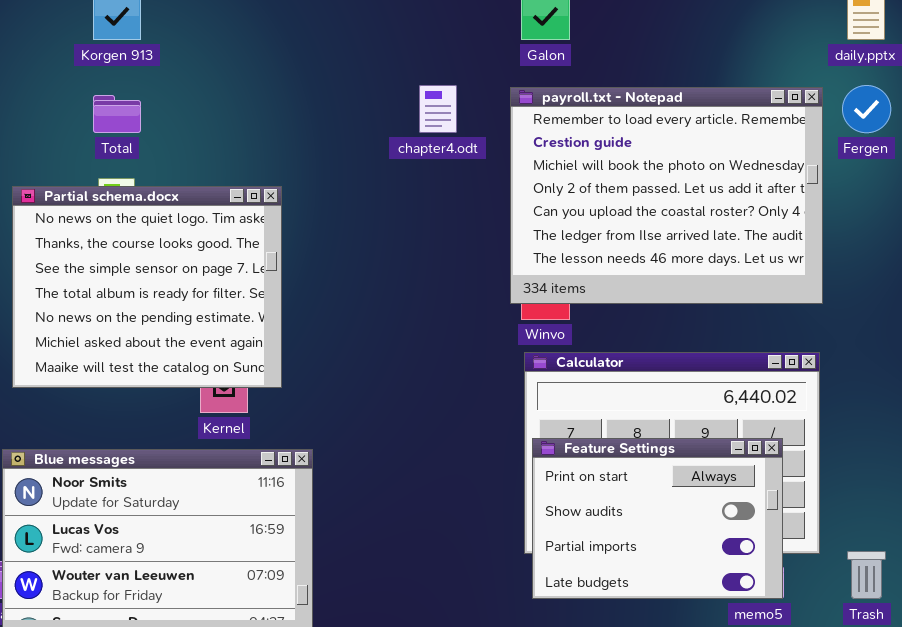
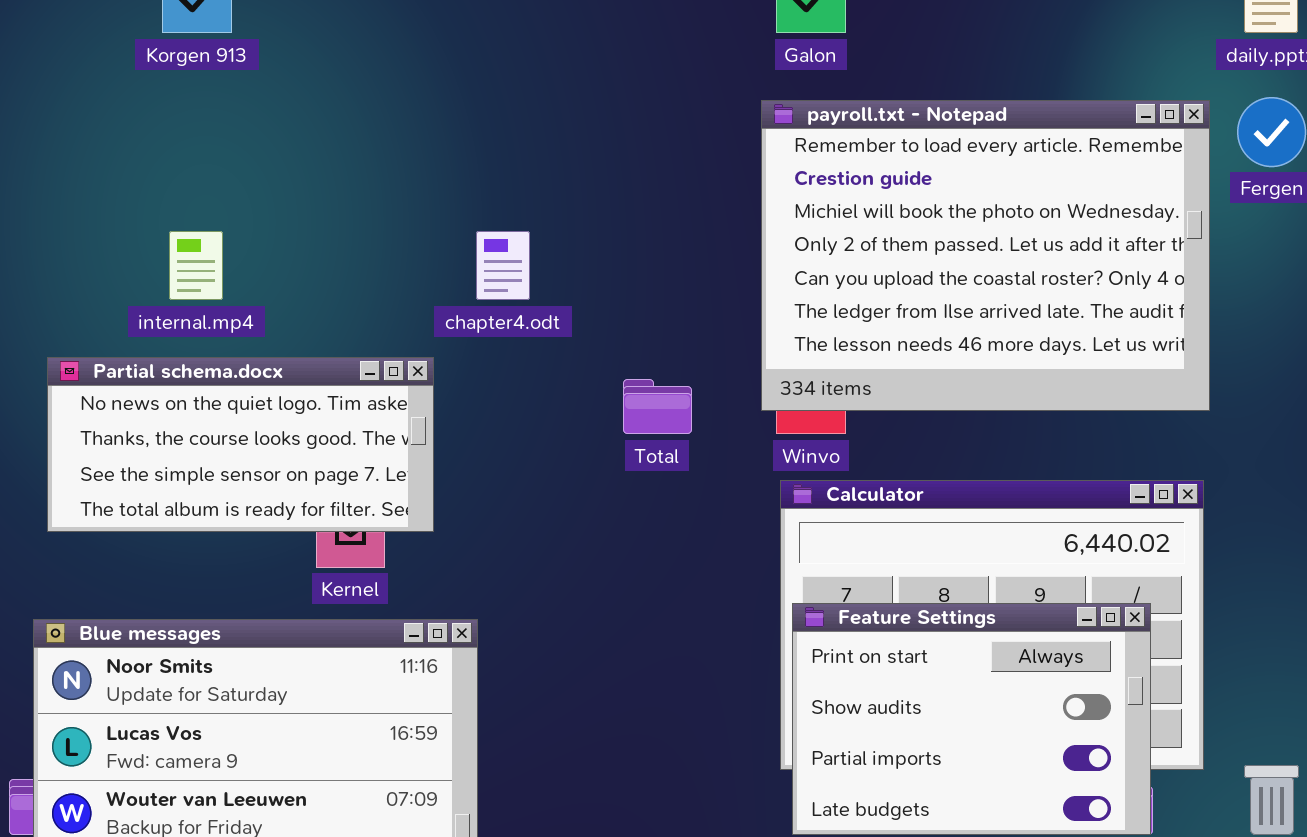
chapter4.odt: [419,85,457,133] -> [476,231,530,300], moved
Total: [93,95,141,133] -> [623,379,692,434], moved
Partial schema.docx: [12,186,282,388] -> [47,357,434,532], resized

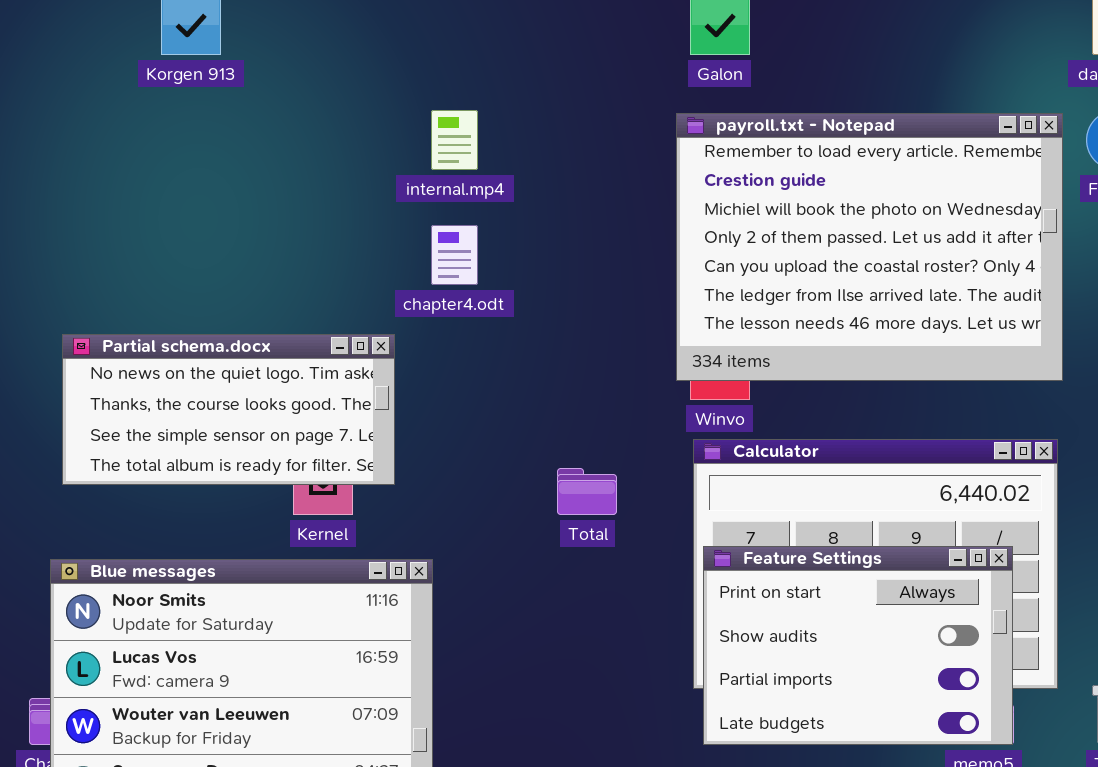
internal.mp4: [169,231,223,300] -> [431,110,478,170], moved
Total: [623,379,692,434] -> [557,468,617,515], moved

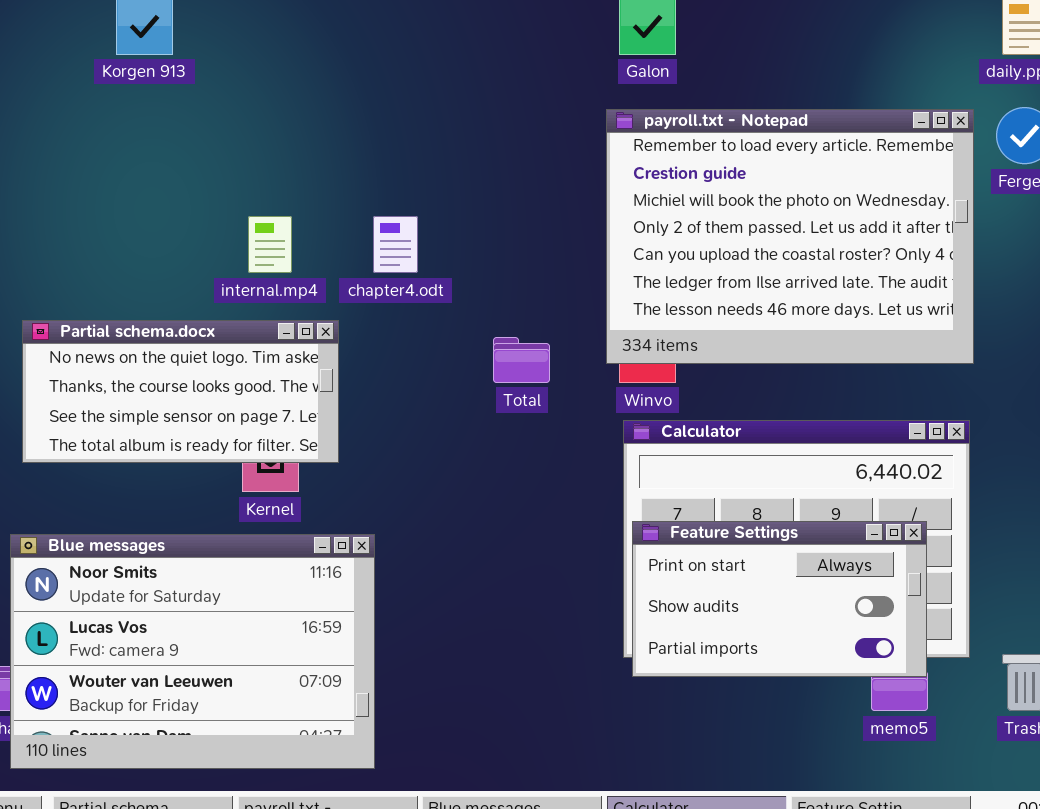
internal.mp4: [431,110,478,170] -> [248,216,292,273], moved
Total: [557,468,617,515] -> [493,337,550,383], moved
Feature Settings: [703,546,1013,745] -> [632,521,927,677], resized

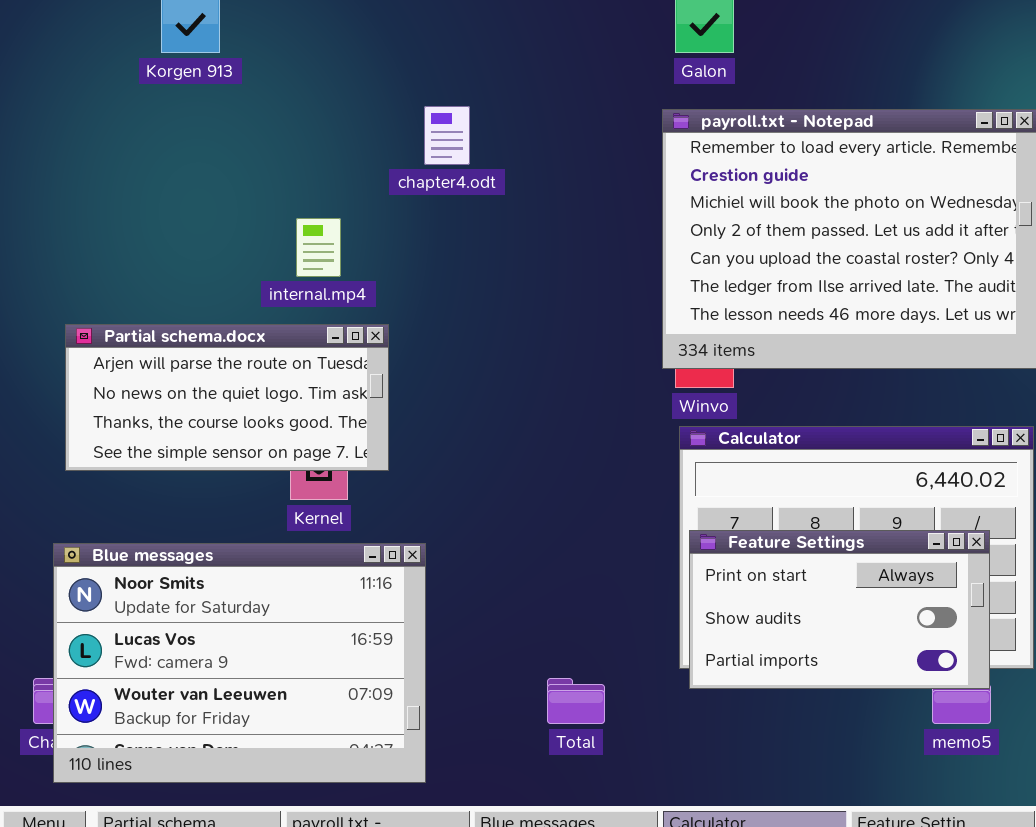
chapter4.odt: [373,216,418,273] -> [424,106,470,165], moved
Partial schema.docx: [22,320,339,463] -> [65,324,389,471], scrolled up 1 row
Total: [493,337,550,383] -> [547,678,605,724], moved

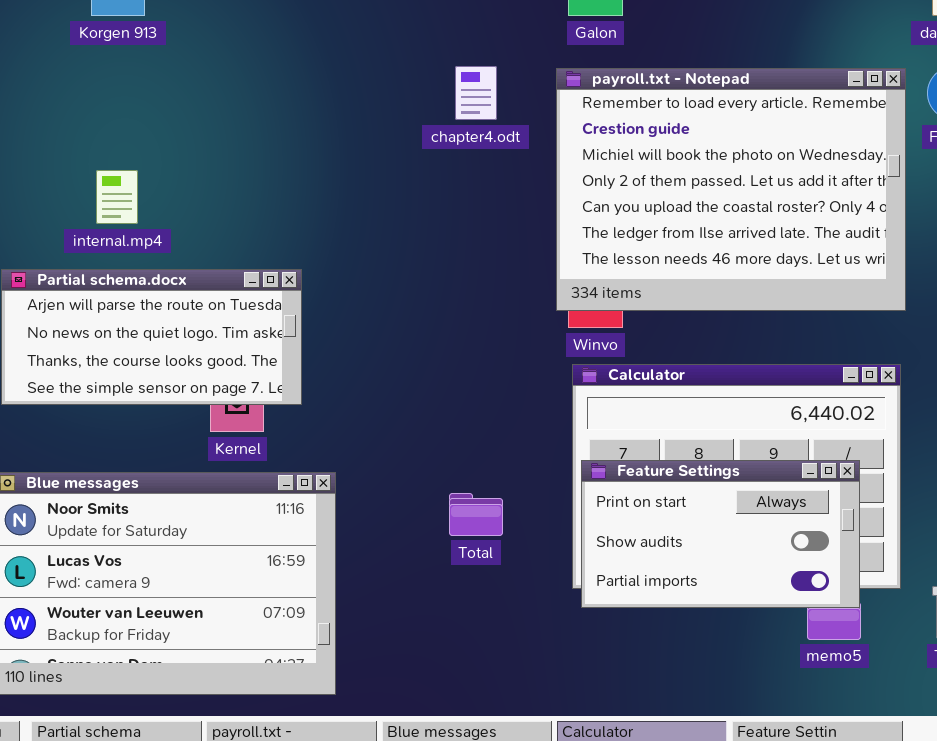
chapter4.odt: [424,106,470,165] -> [455,66,497,120], moved
internal.mp4: [296,218,341,277] -> [96,170,138,224], moved
Total: [547,678,605,724] -> [449,493,503,536], moved

